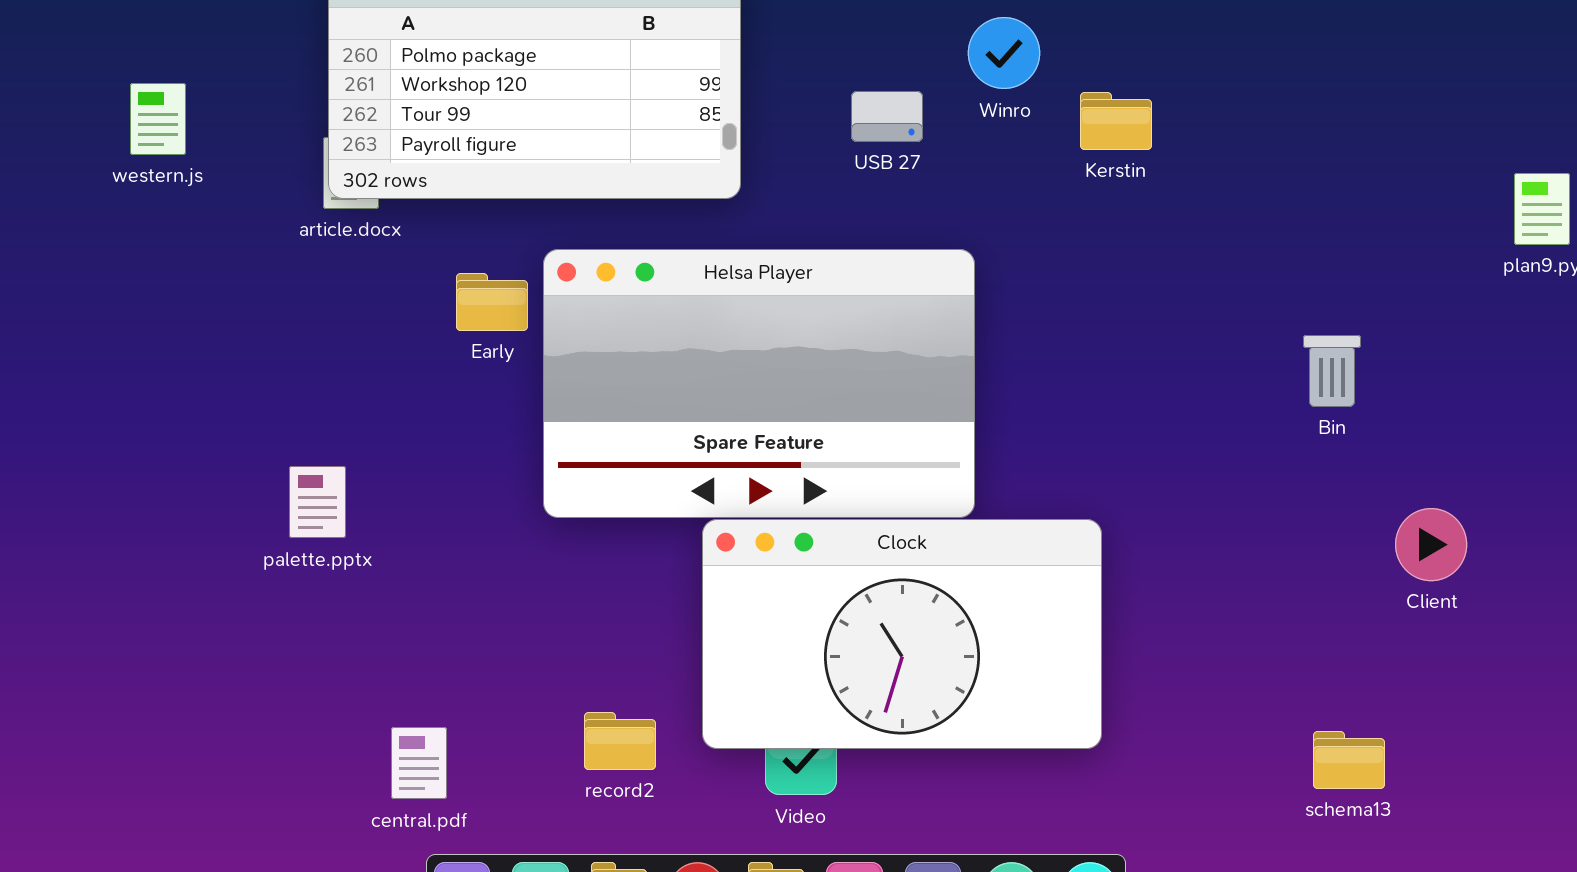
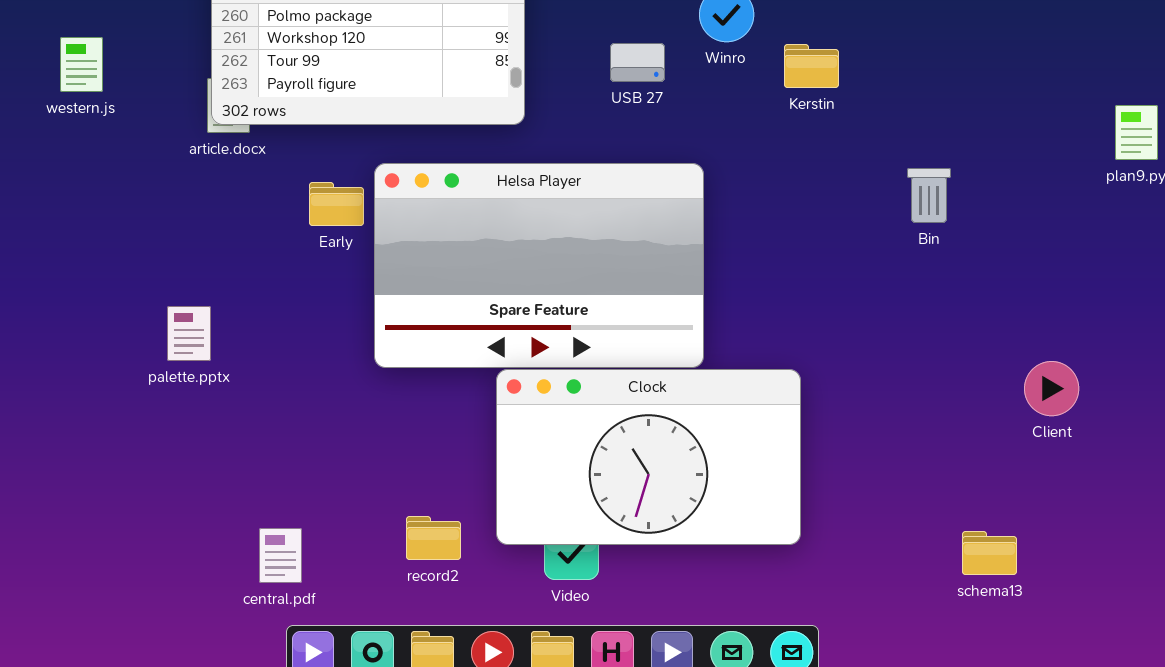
Bin: [1303,335,1361,407] -> [907,168,951,223], moved
palette.pptx: [289,466,346,538] -> [167,306,211,361], moved

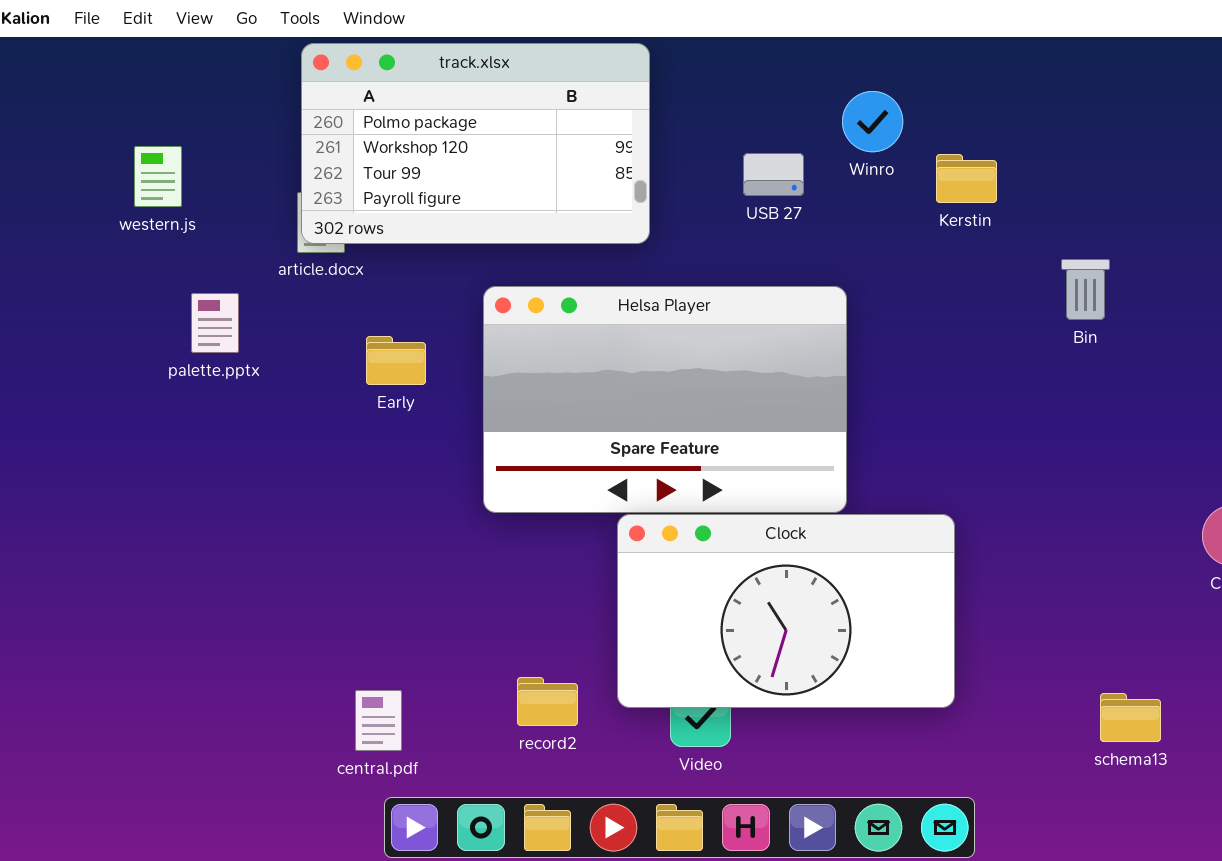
Bin: [907,168,951,223] -> [1061,259,1110,320], moved
Early: [309,182,364,226] -> [366,336,426,385], moved
palette.pptx: [167,306,211,361] -> [191,293,239,353], moved
schema13: [962,531,1017,575] -> [1100,693,1161,742], moved

